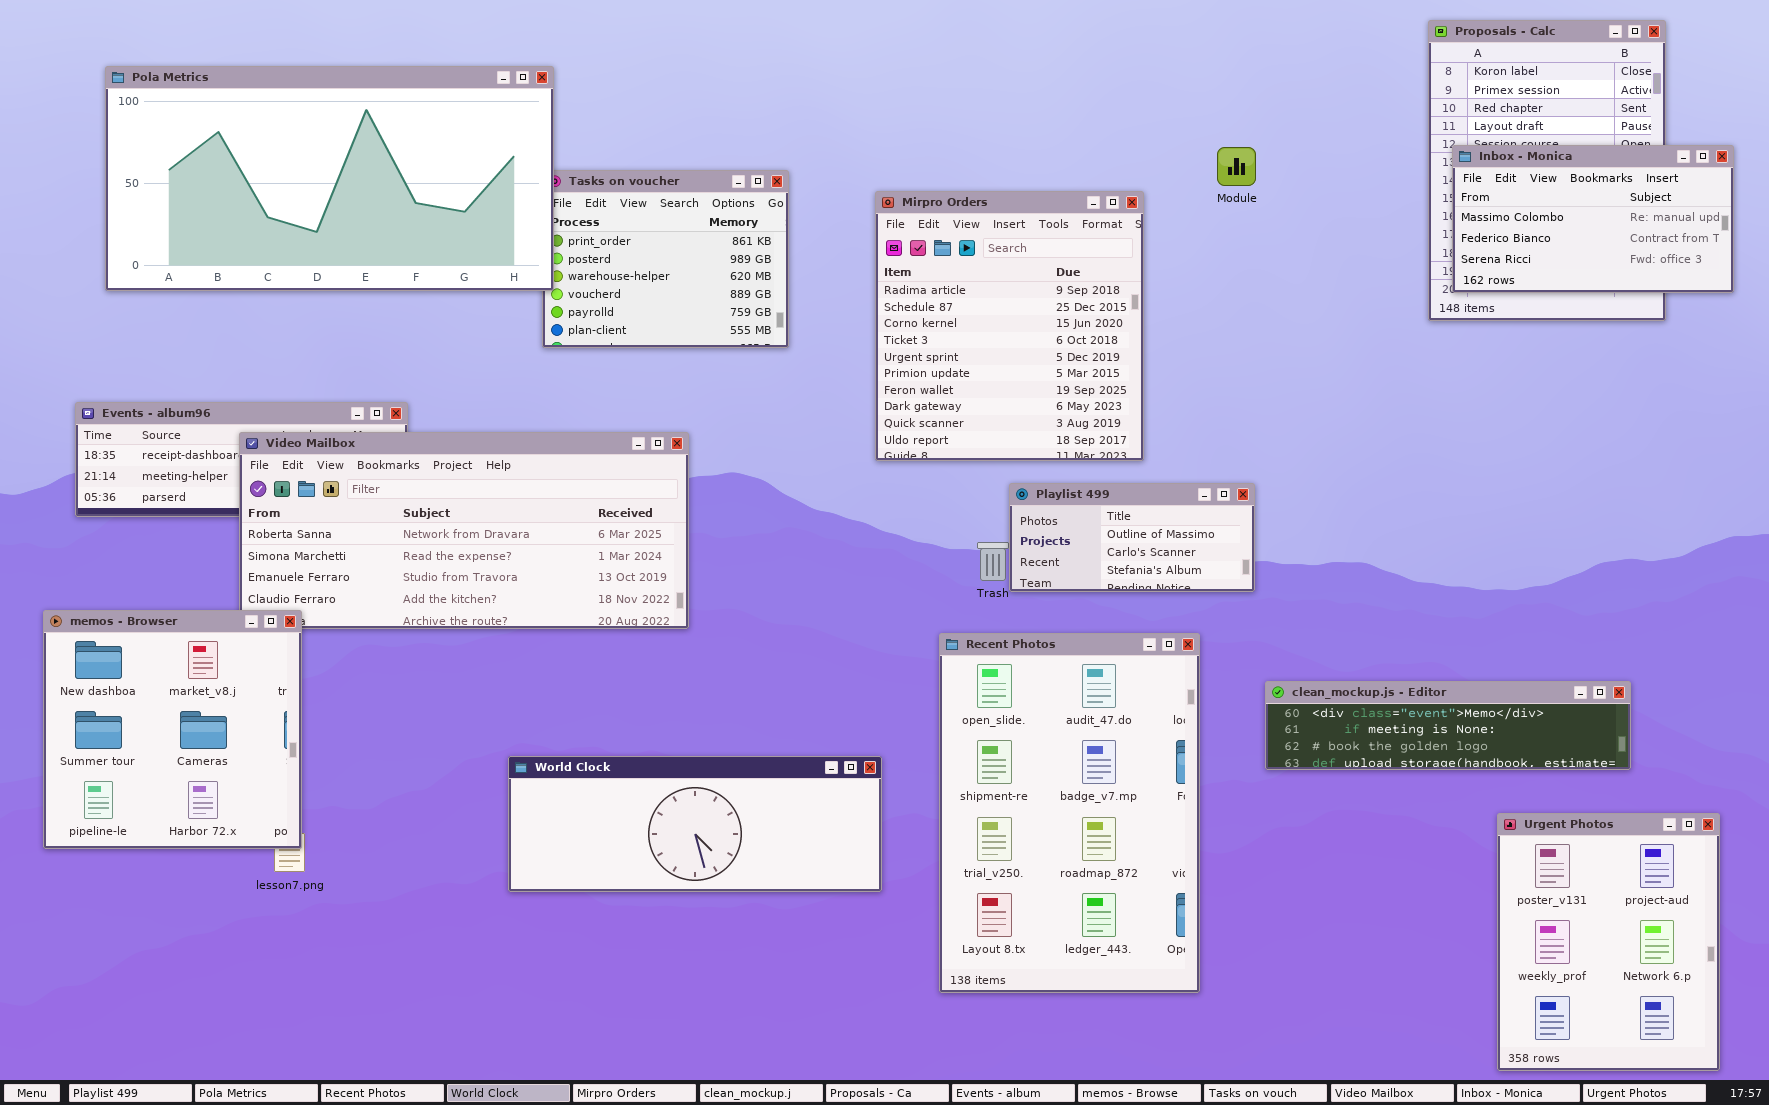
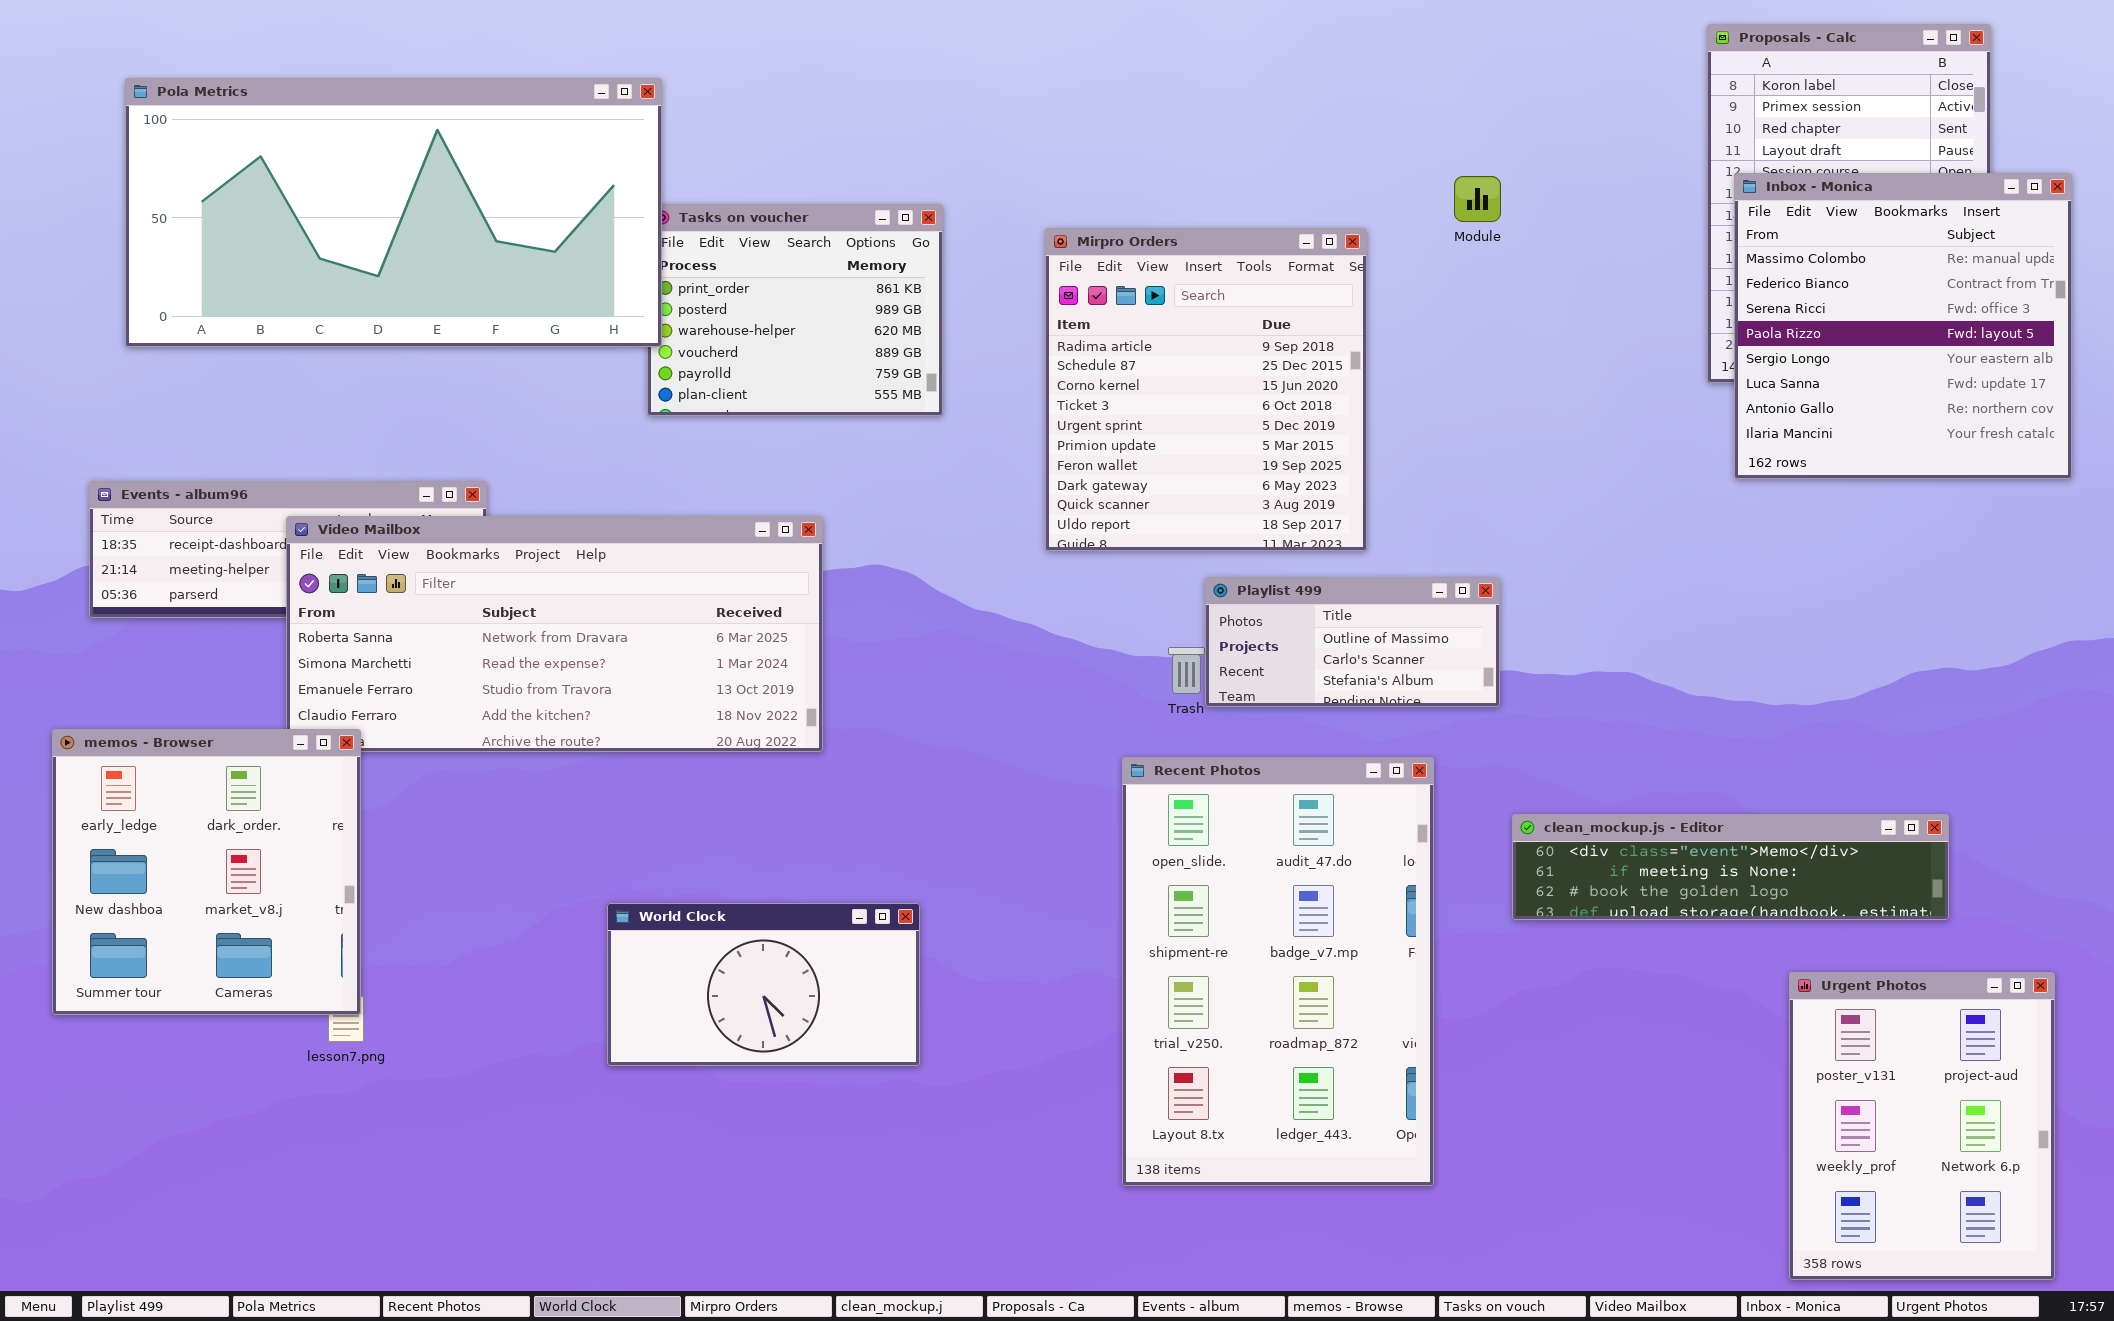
Inbox - Monica: [1452,145,1734,293] -> [1734,173,2072,479], resized
memos - Browser: [43,610,302,849] -> [52,729,361,1015], scrolled up 1 row
World Clock: [508,756,882,892] -> [607,903,920,1066], resized

